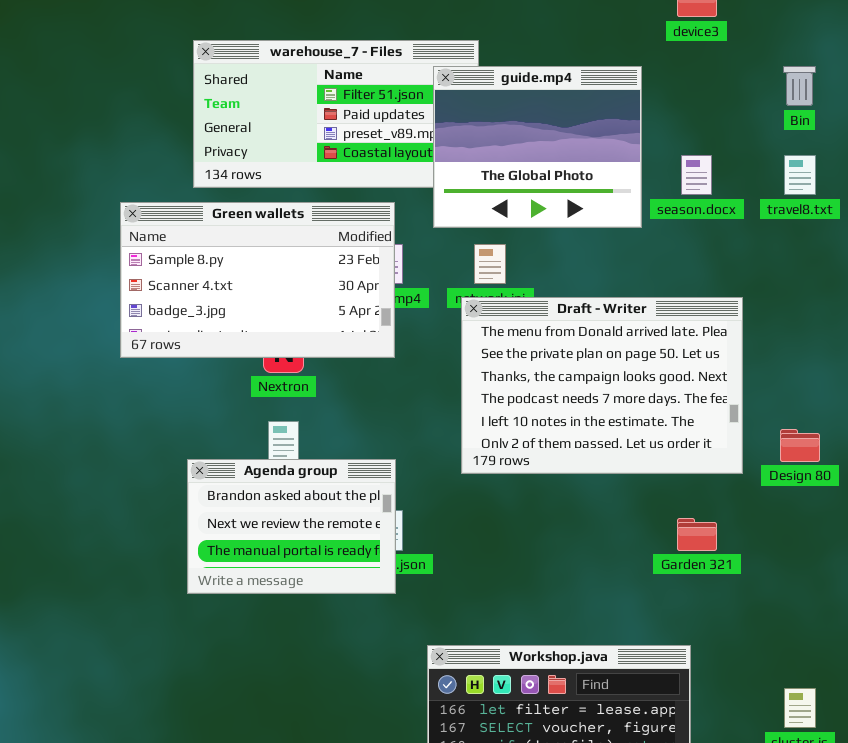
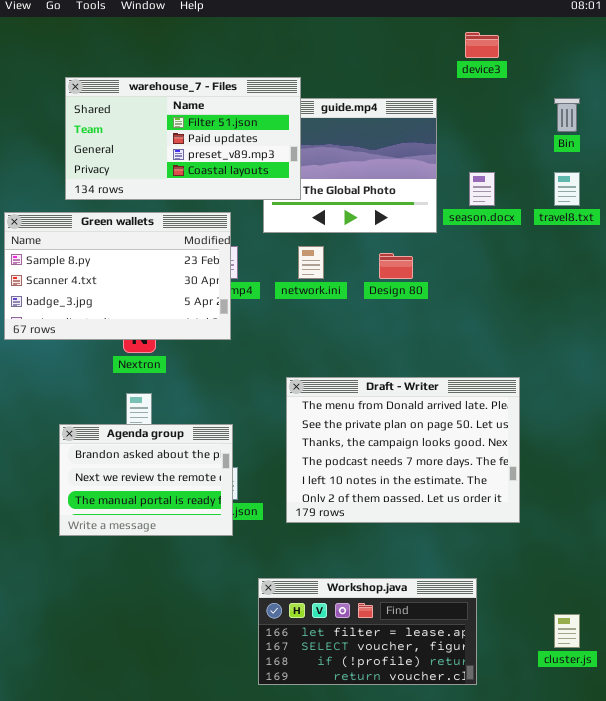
warehouse_7 - Files: [193,40,479,188] -> [65,77,301,200], raised
Draft - Writer: [461,297,743,474] -> [286,377,520,523], moved
Design 80: [780,429,820,462] -> [379,253,413,279], moved

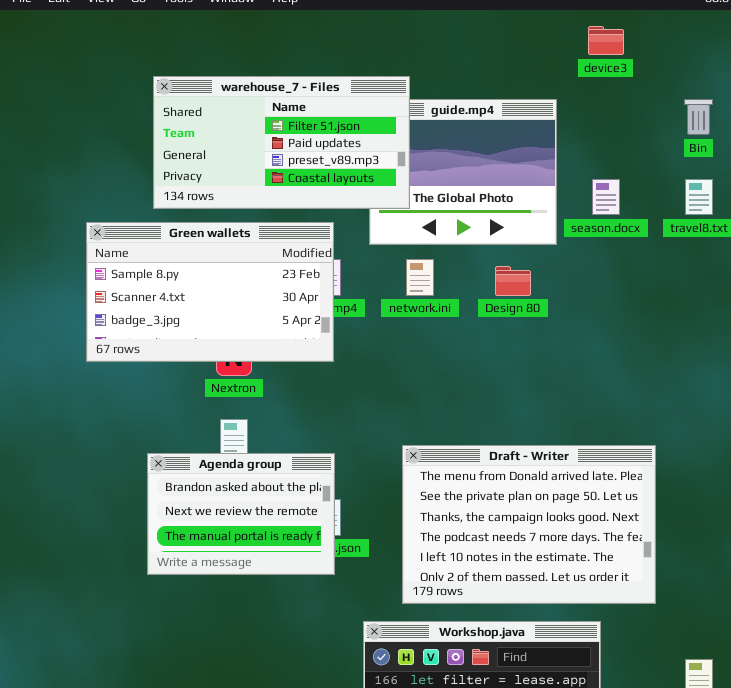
Draft - Writer: [286,377,520,523] -> [402,445,656,604], moved

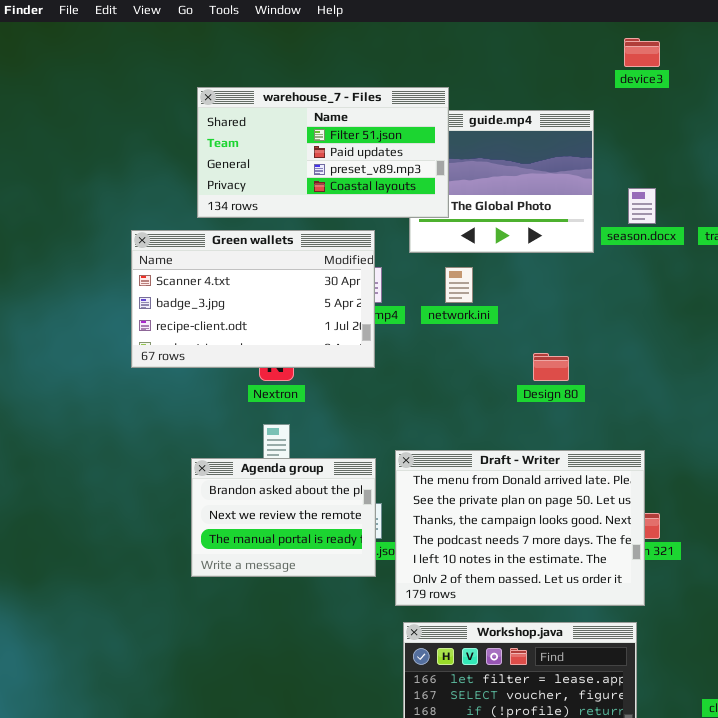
Green wallets: [86,222,334,362] -> [131,230,375,368], scrolled down 1 row
Design 80: [495,266,531,296] -> [533,353,569,381], moved
Draft - Writer: [402,445,656,604] -> [395,450,645,606], moved

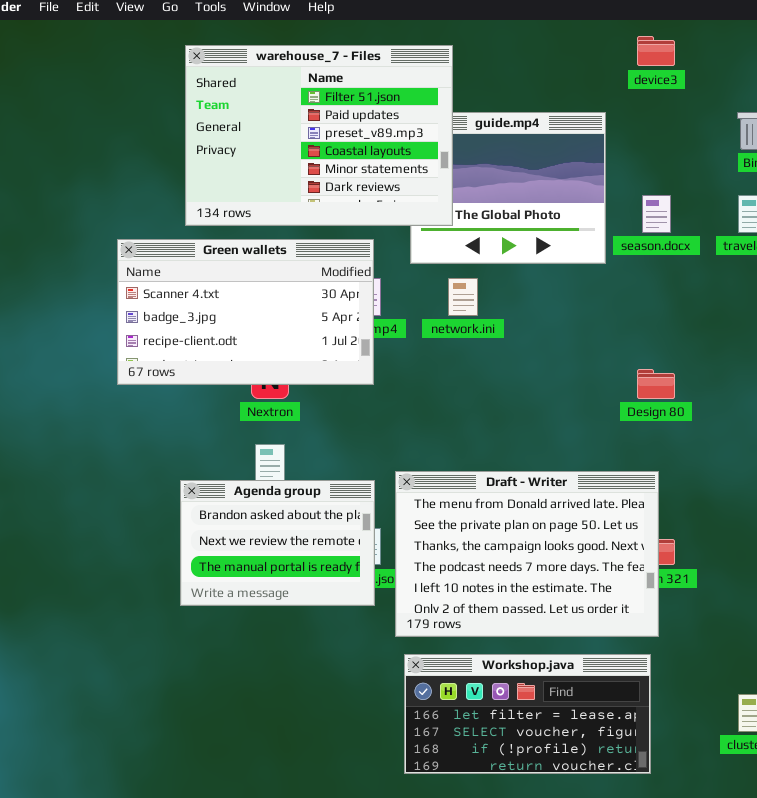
warehouse_7 - Files: [197,87,449,218] -> [185,45,453,226], resized
Design 80: [533,353,569,381] -> [637,369,675,399], moved

